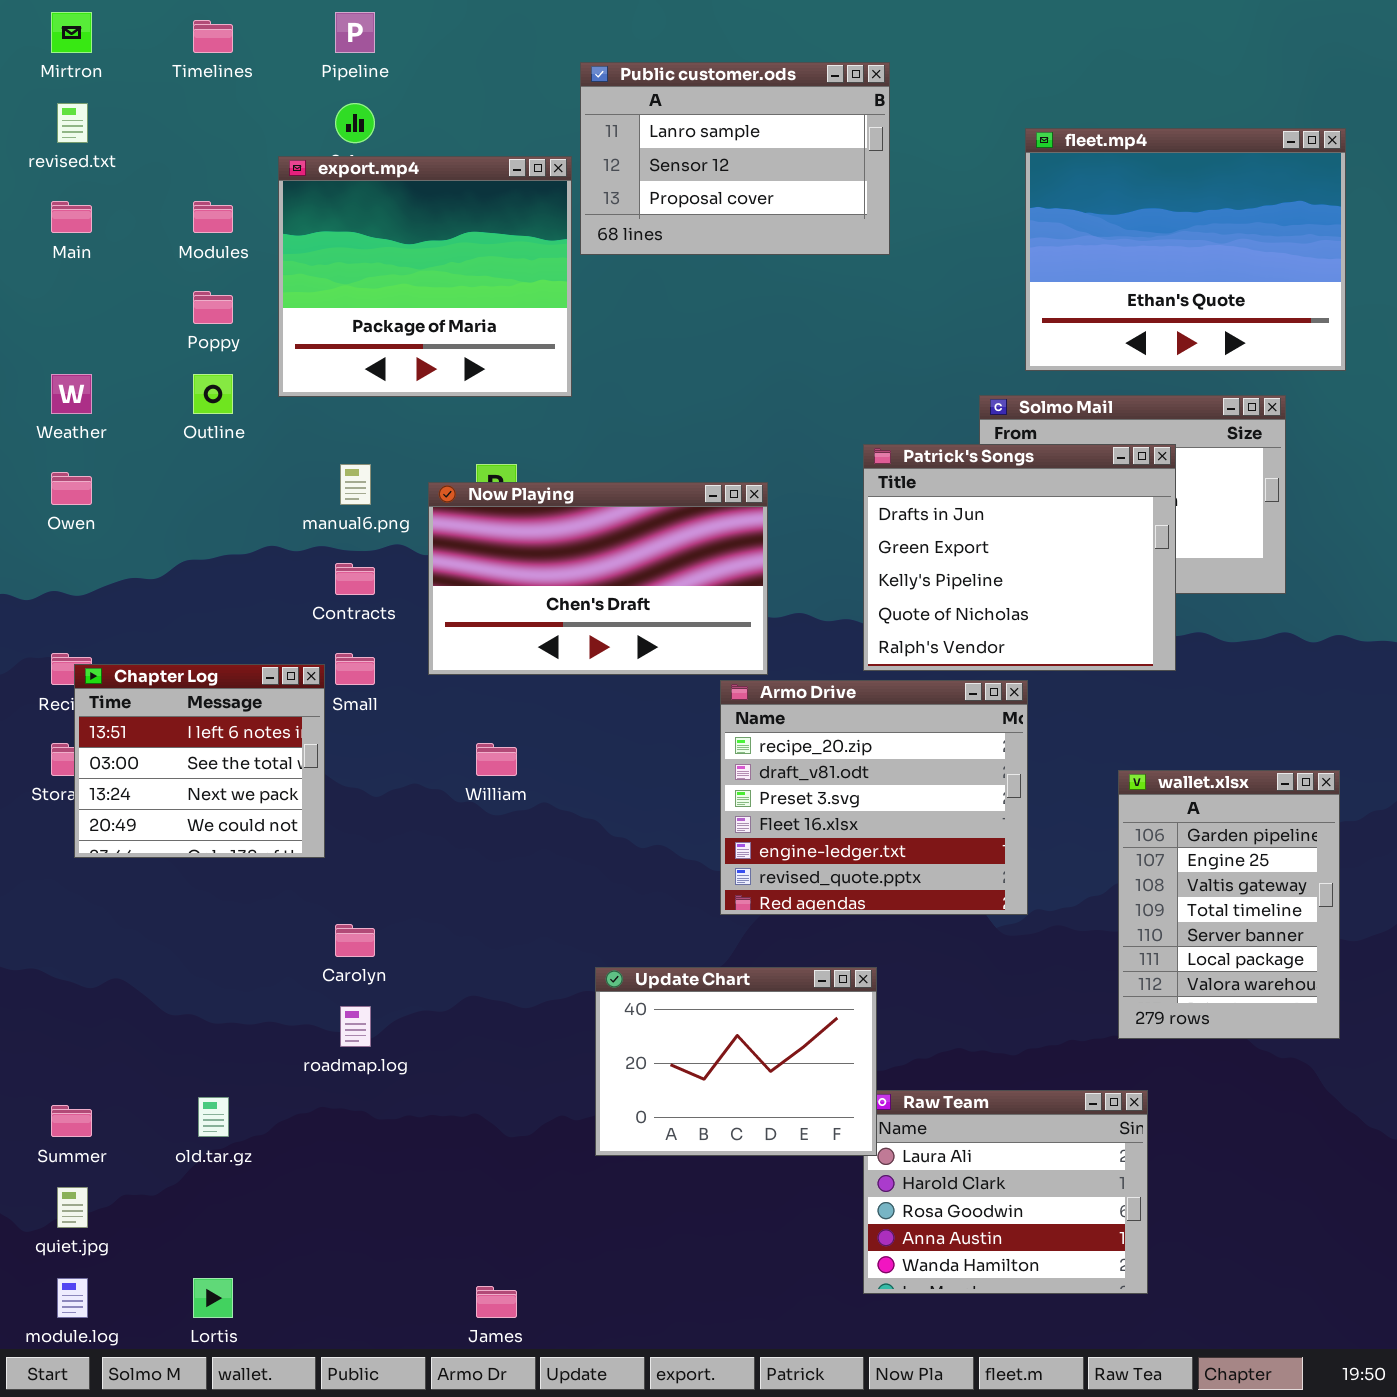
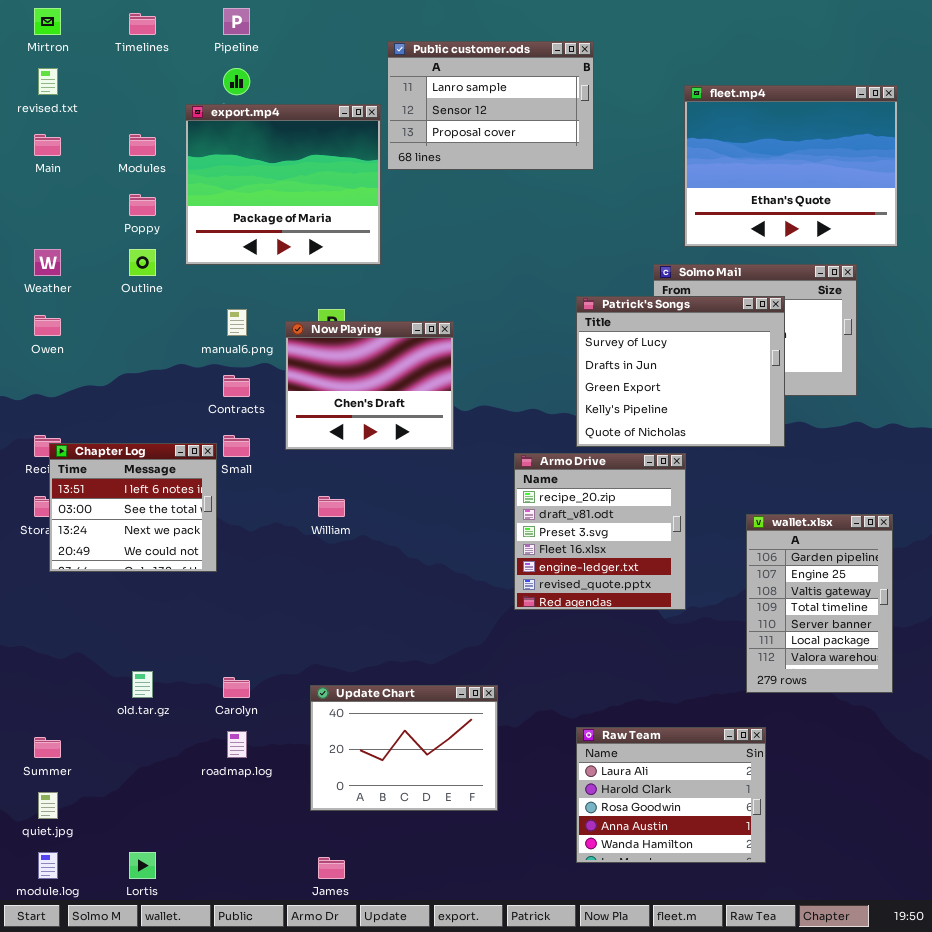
Patrick's Songs: [863,444,1176,671] -> [576,296,785,447], scrolled up 1 row
Now Playing: [428,482,768,675] -> [285,321,454,450], resized
Armo Drive: [720,680,1028,915] -> [514,453,686,610], resized
Carolyn: [335,924,375,957] -> [223,677,250,698], moved
Update Chart: [595,967,877,1156] -> [310,685,498,811], moved
roadmap.log: [340,1006,371,1047] -> [227,731,247,758], moved
old.tar.gz: [198,1097,229,1137] -> [132,671,153,698], moved

